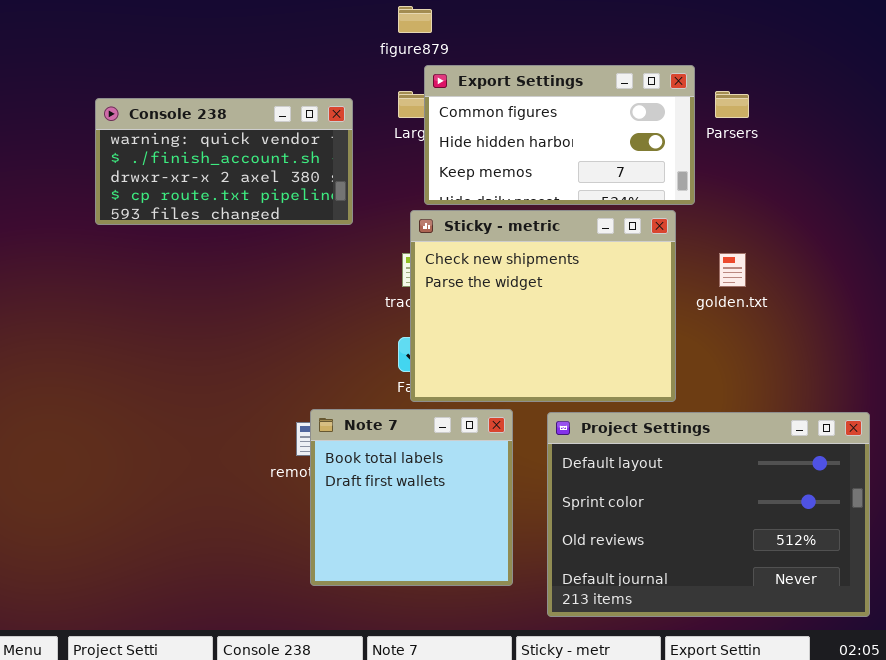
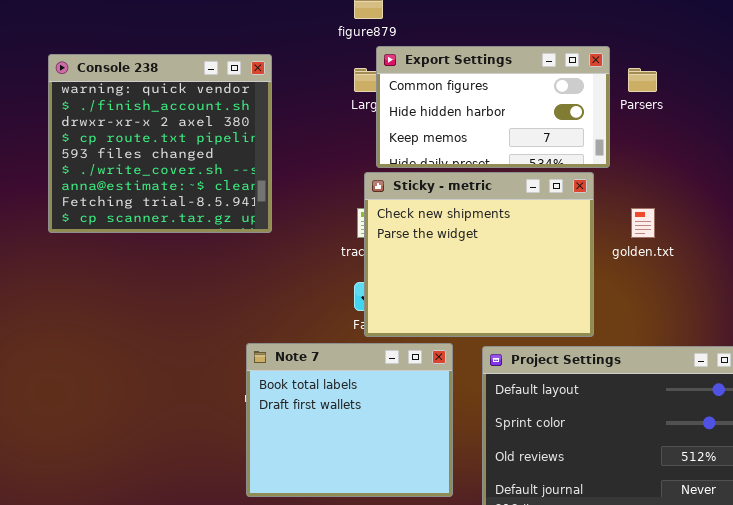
Console 238: [95,98,353,225] -> [48,54,272,233], moved, resized
Note 7: [310,409,513,586] -> [246,343,453,497], resized

